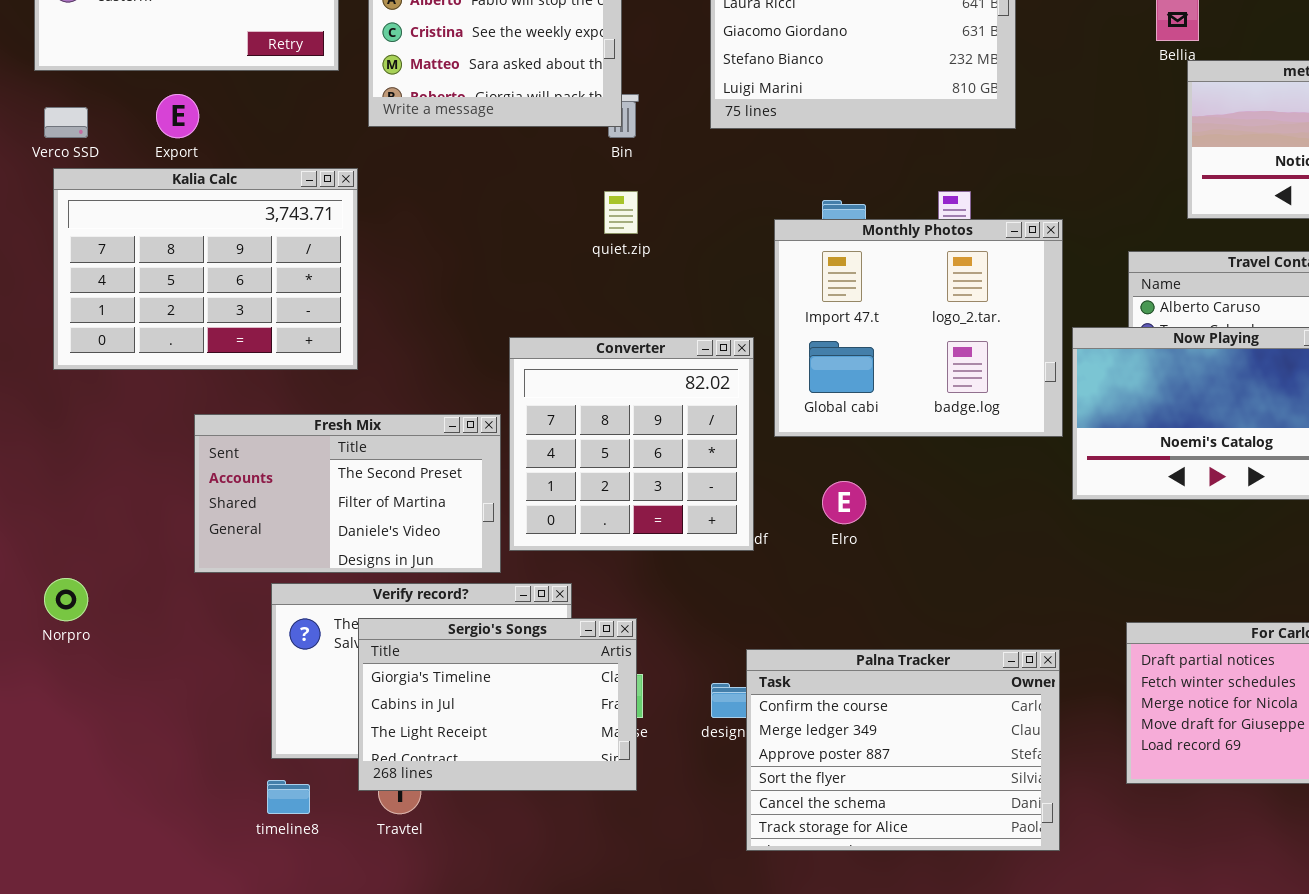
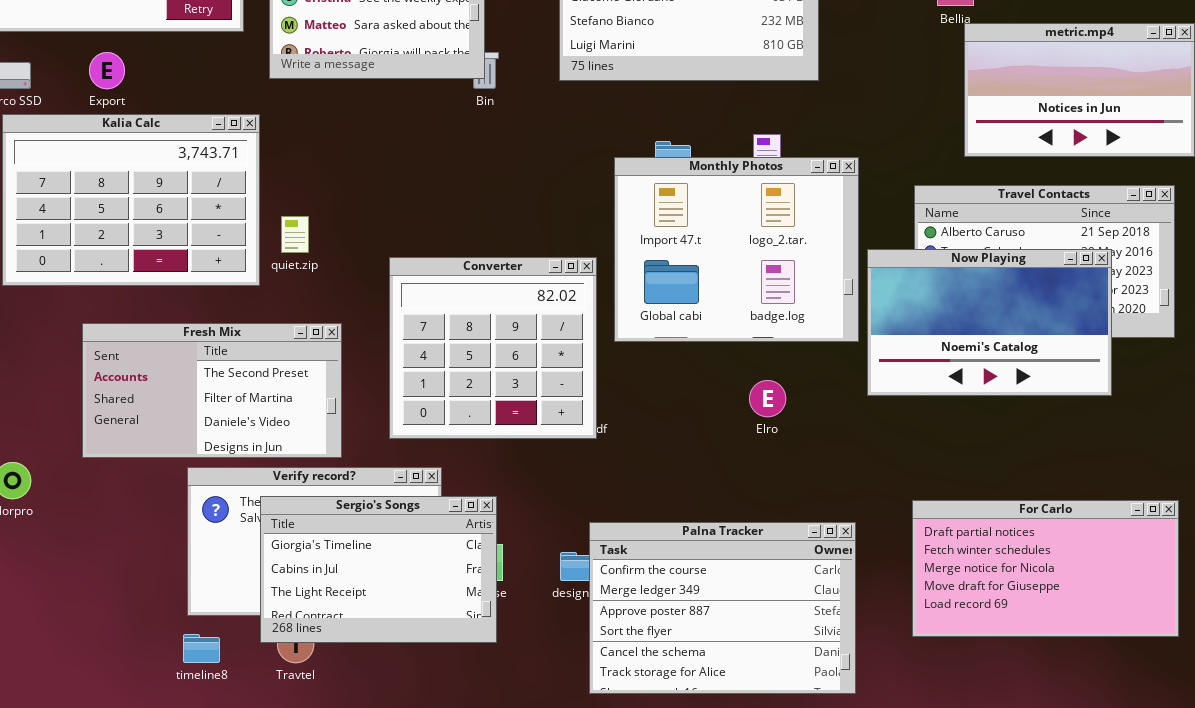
quiet.zip: [604,191,638,234] -> [281,216,309,253], moved
Fresh Mix: [194,414,501,573] -> [82,323,342,458], moved
Elro: [822,481,866,524] -> [749,380,786,417], moved

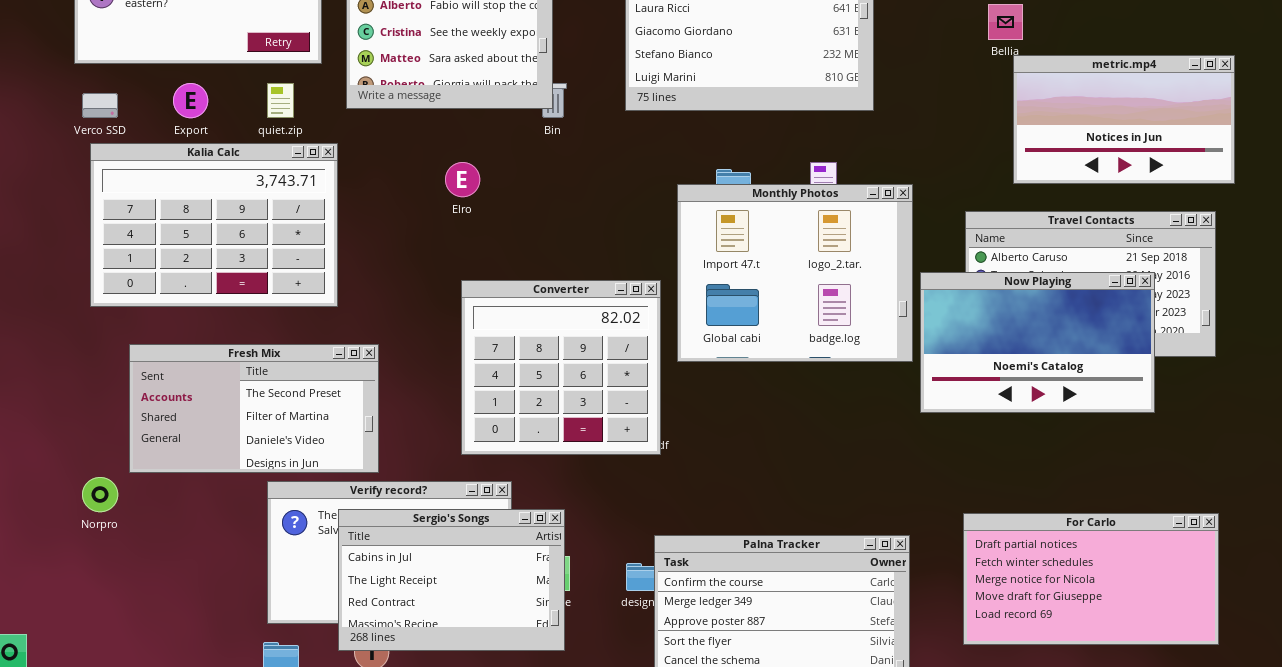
quiet.zip: [281,216,309,253] -> [267,83,294,118], moved
Fresh Mix: [82,323,342,458] -> [129,344,379,473], moved
Elro: [749,380,786,417] -> [445,162,480,197], moved
Sergio's Songs: [260,496,497,643] -> [338,509,565,651], scrolled down 1 row

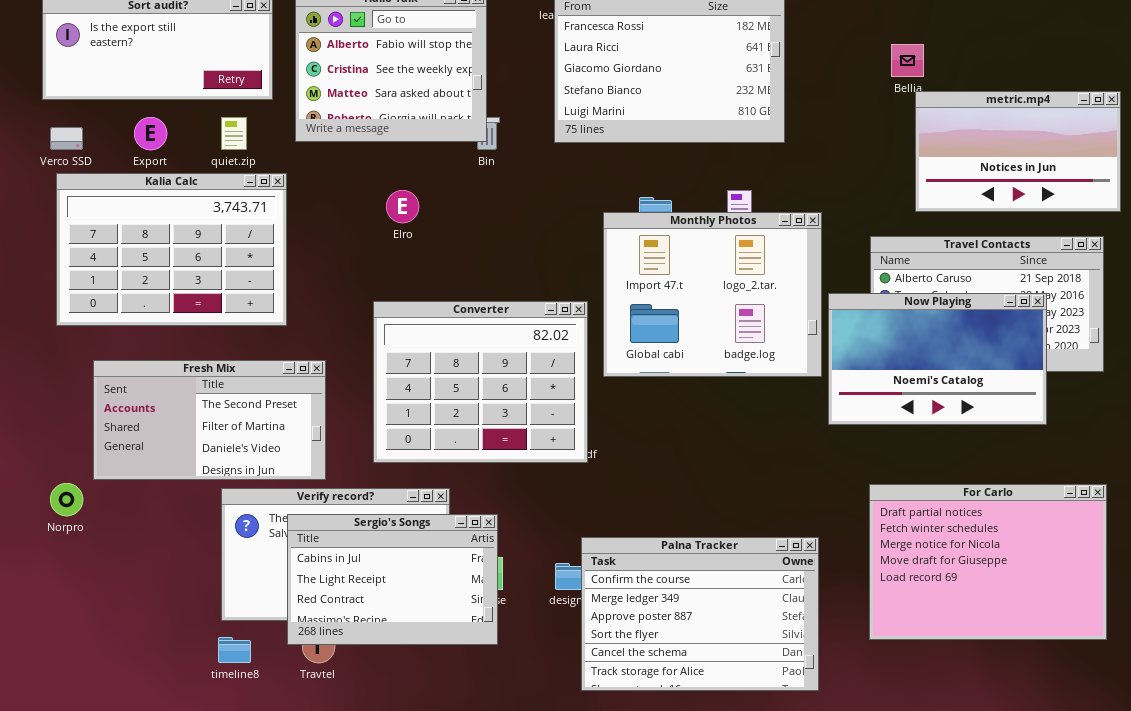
Converter: [461,280,661,455] -> [373,301,588,463], resized
For Carlo: [963,513,1219,645] -> [869,484,1107,640], resized

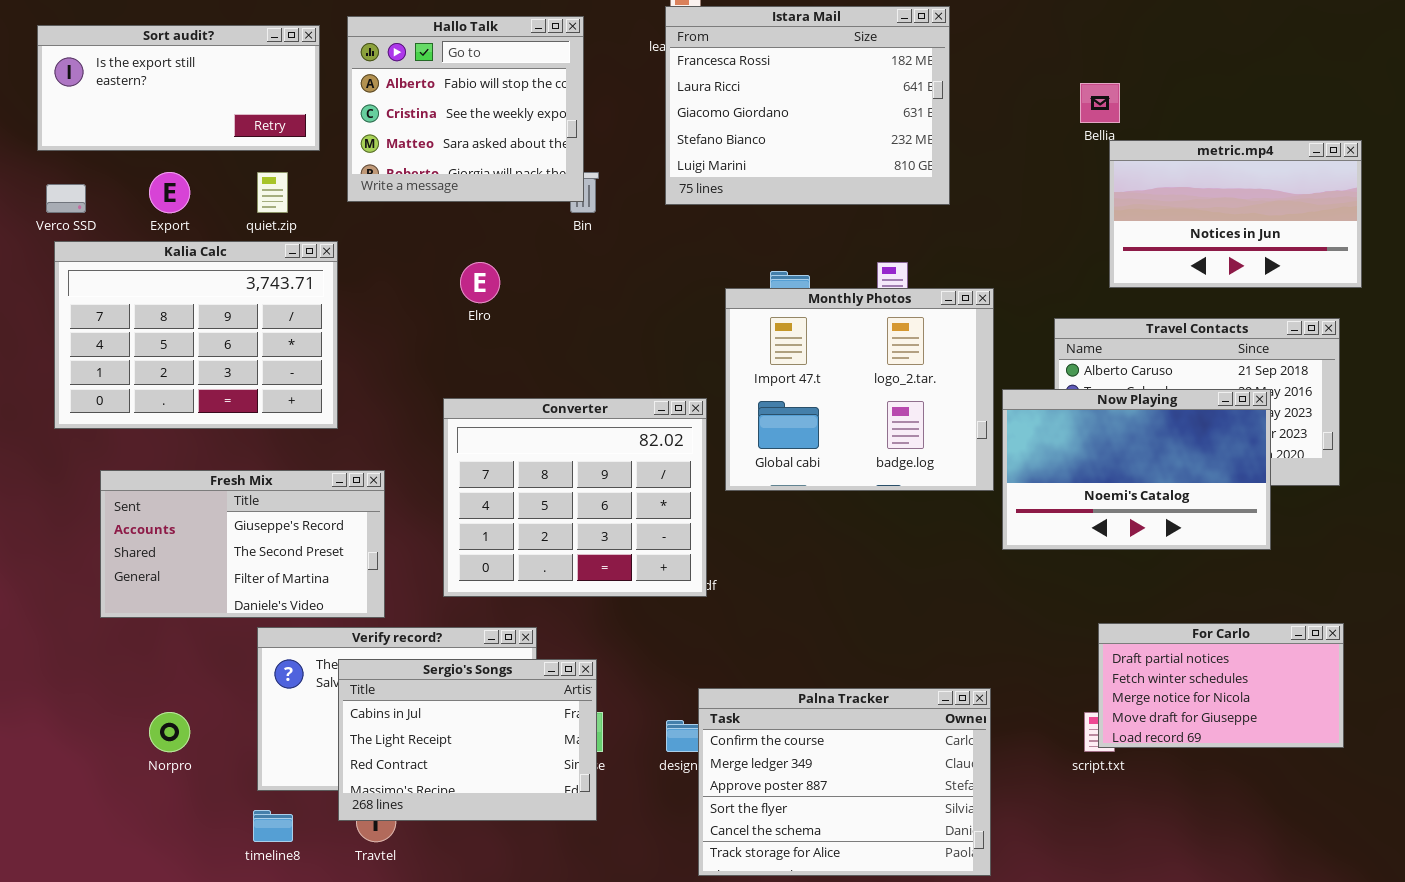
Fresh Mix: [93,360,326,480] -> [100,470,385,618], scrolled up 1 row
Norpro: [50,483,83,516] -> [149,712,190,752], moved
For Carlo: [869,484,1107,640] -> [1098,623,1344,748], resized

